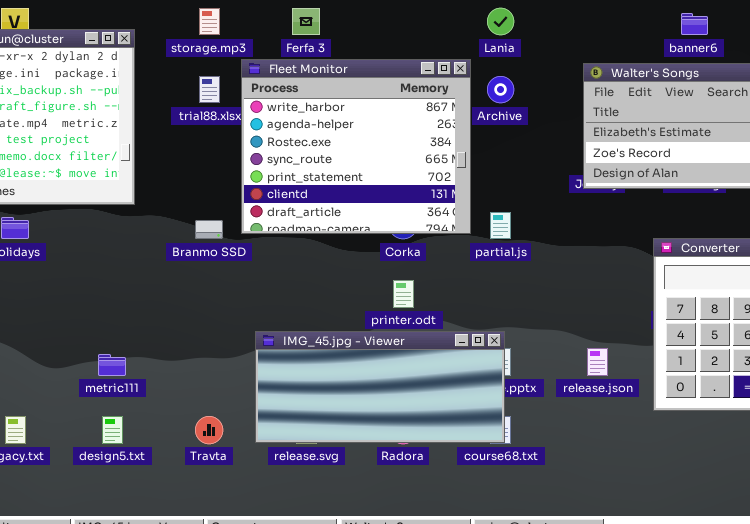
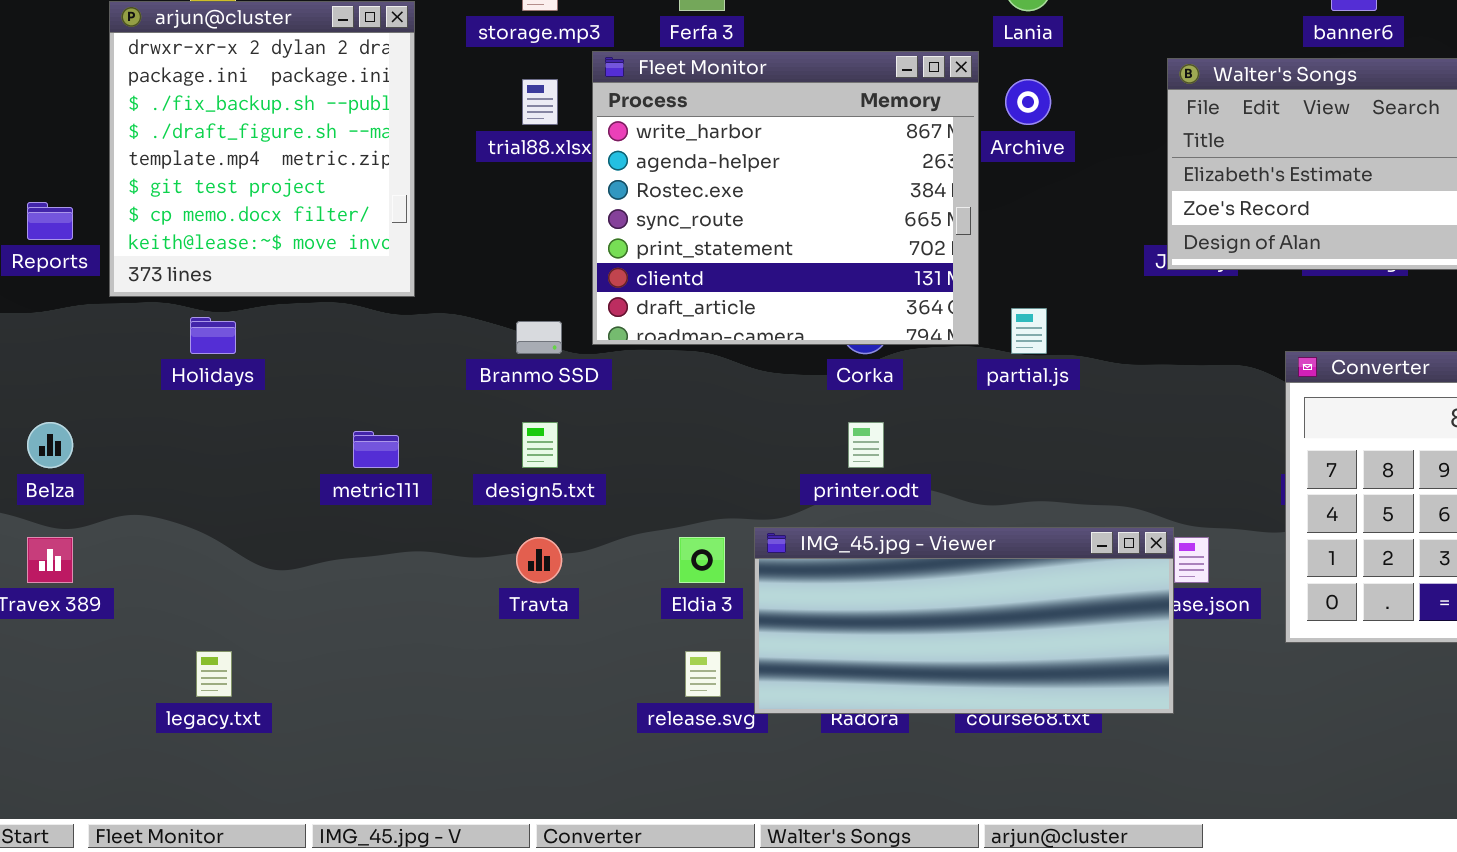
IMG_45.jpg - Viewer: [255,331,505,443] -> [754,527,1174,714], moved
metric111: [98,354,126,376] -> [353,431,399,468], moved
design5.txt: [102,416,123,444] -> [522,422,558,468], moved
Travta: [195,416,223,444] -> [516,537,562,583], moved

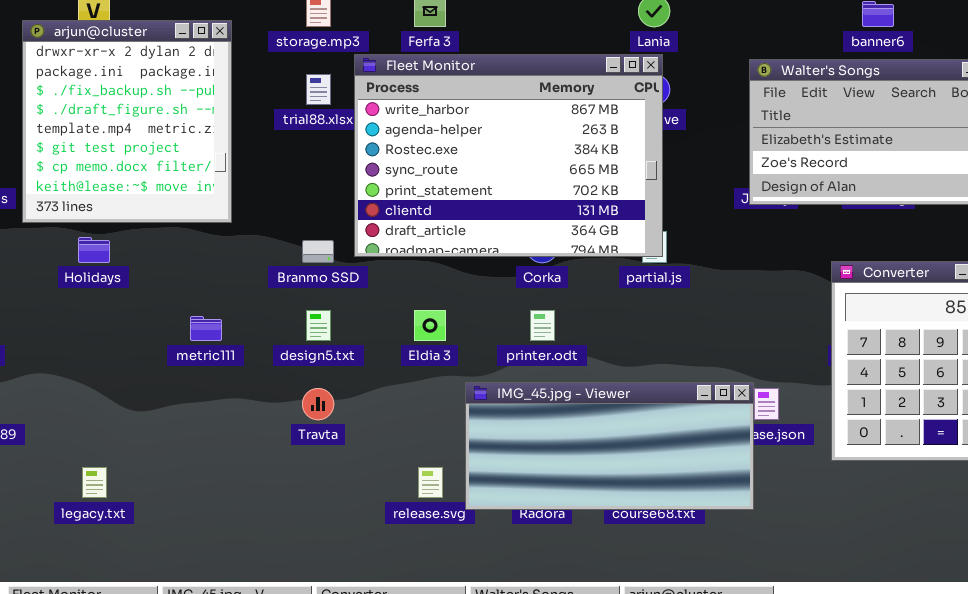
Fleet Monitor: [592,51,979,345] -> [354,54,663,257], resized
Eldia 3: [679,537,725,583] -> [414,310,446,341], moved

